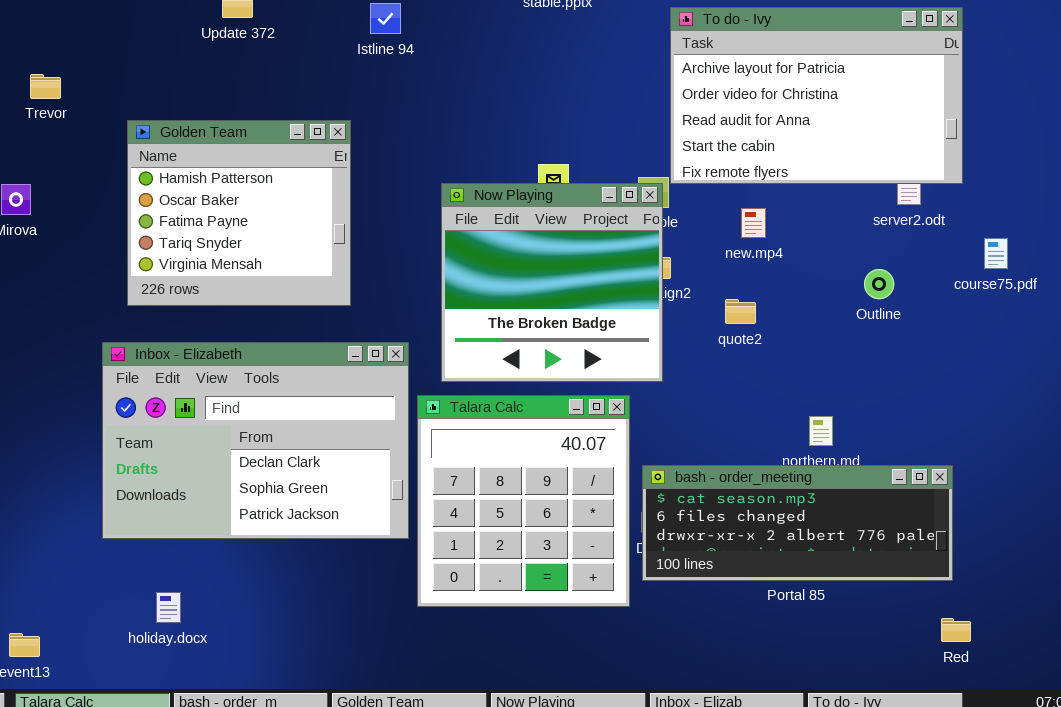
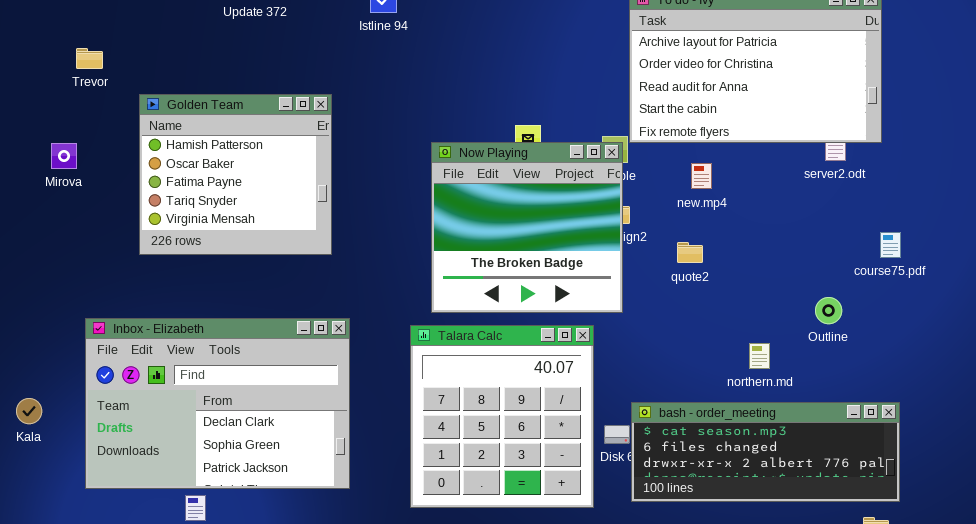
Golden Team: [127,120,351,306] -> [139,94,332,255], moved
course75.pdf: [984,238,1008,269] -> [880,232,901,258], moved
Outline: [864,269,894,299] -> [815,297,842,324], moved
Inbox - Elizabeth: [102,342,409,539] -> [85,318,350,489], moved
bash - order_meeting: [642,465,953,581] -> [631,402,900,502], moved

